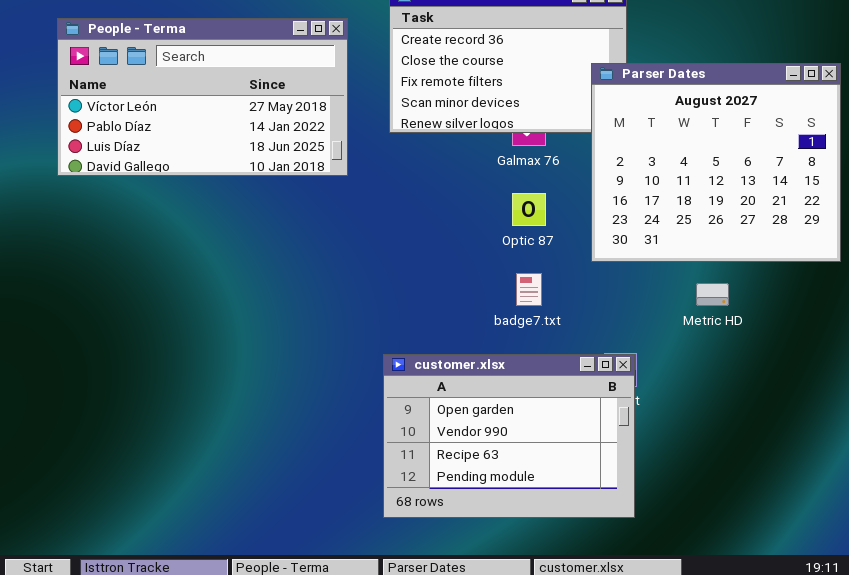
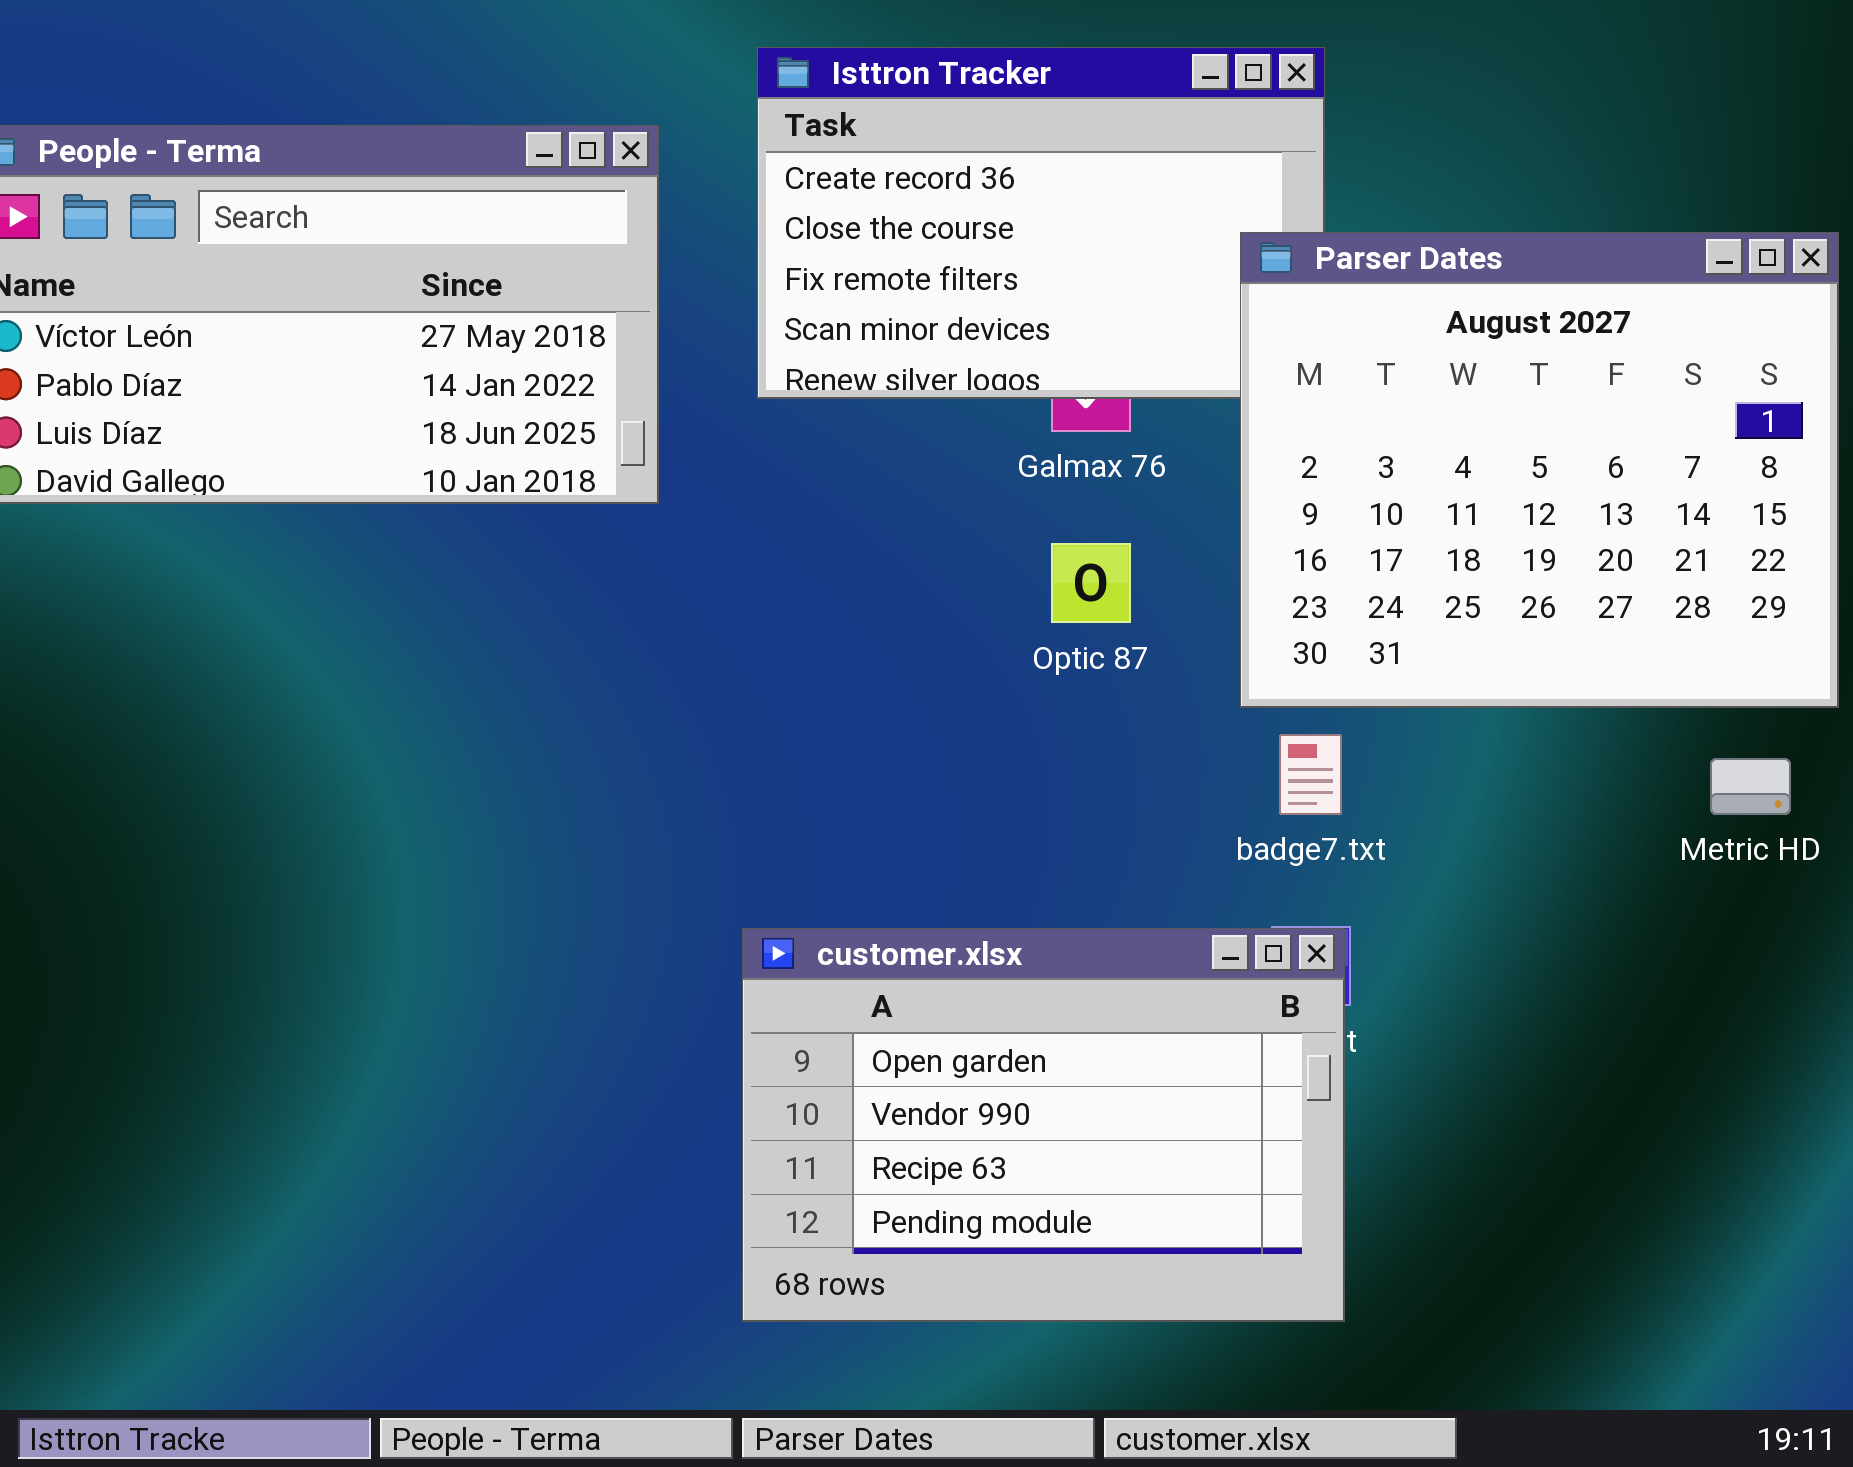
badge7.txt: [516,273,542,306] -> [1279,734,1342,815], moved
Metric HD: [696,283,729,306] -> [1710,758,1791,815], moved

